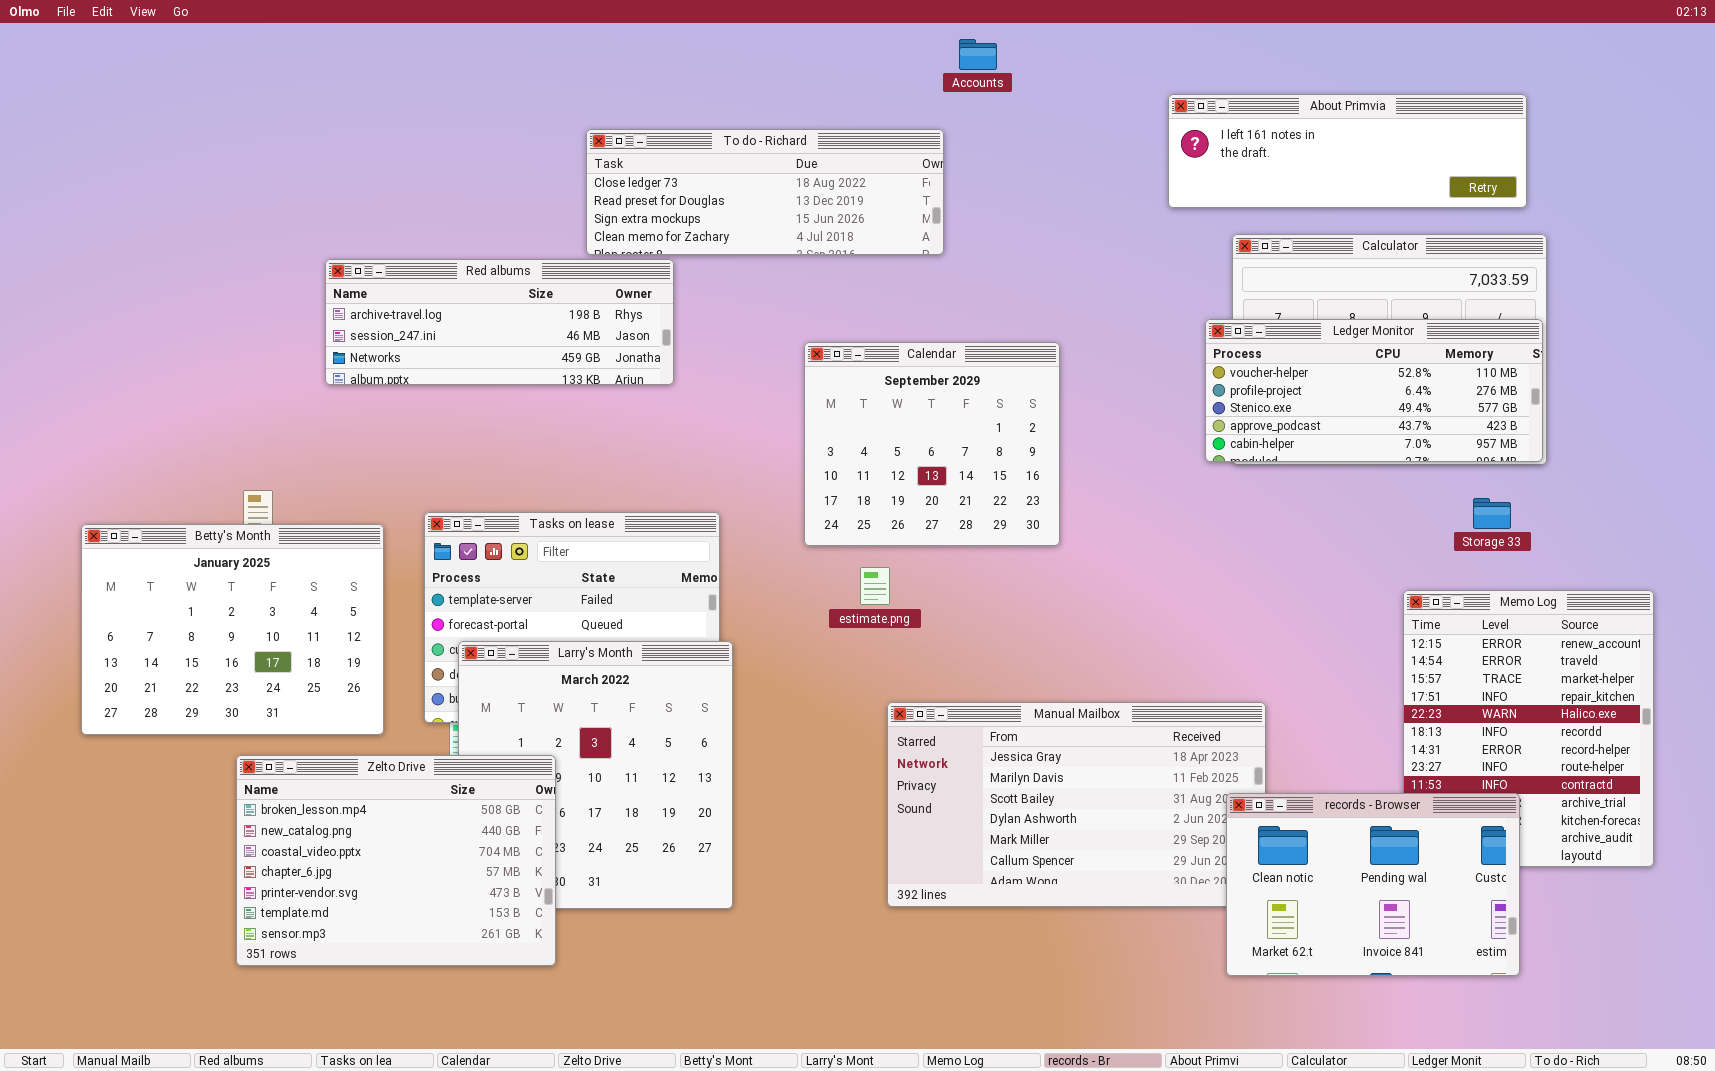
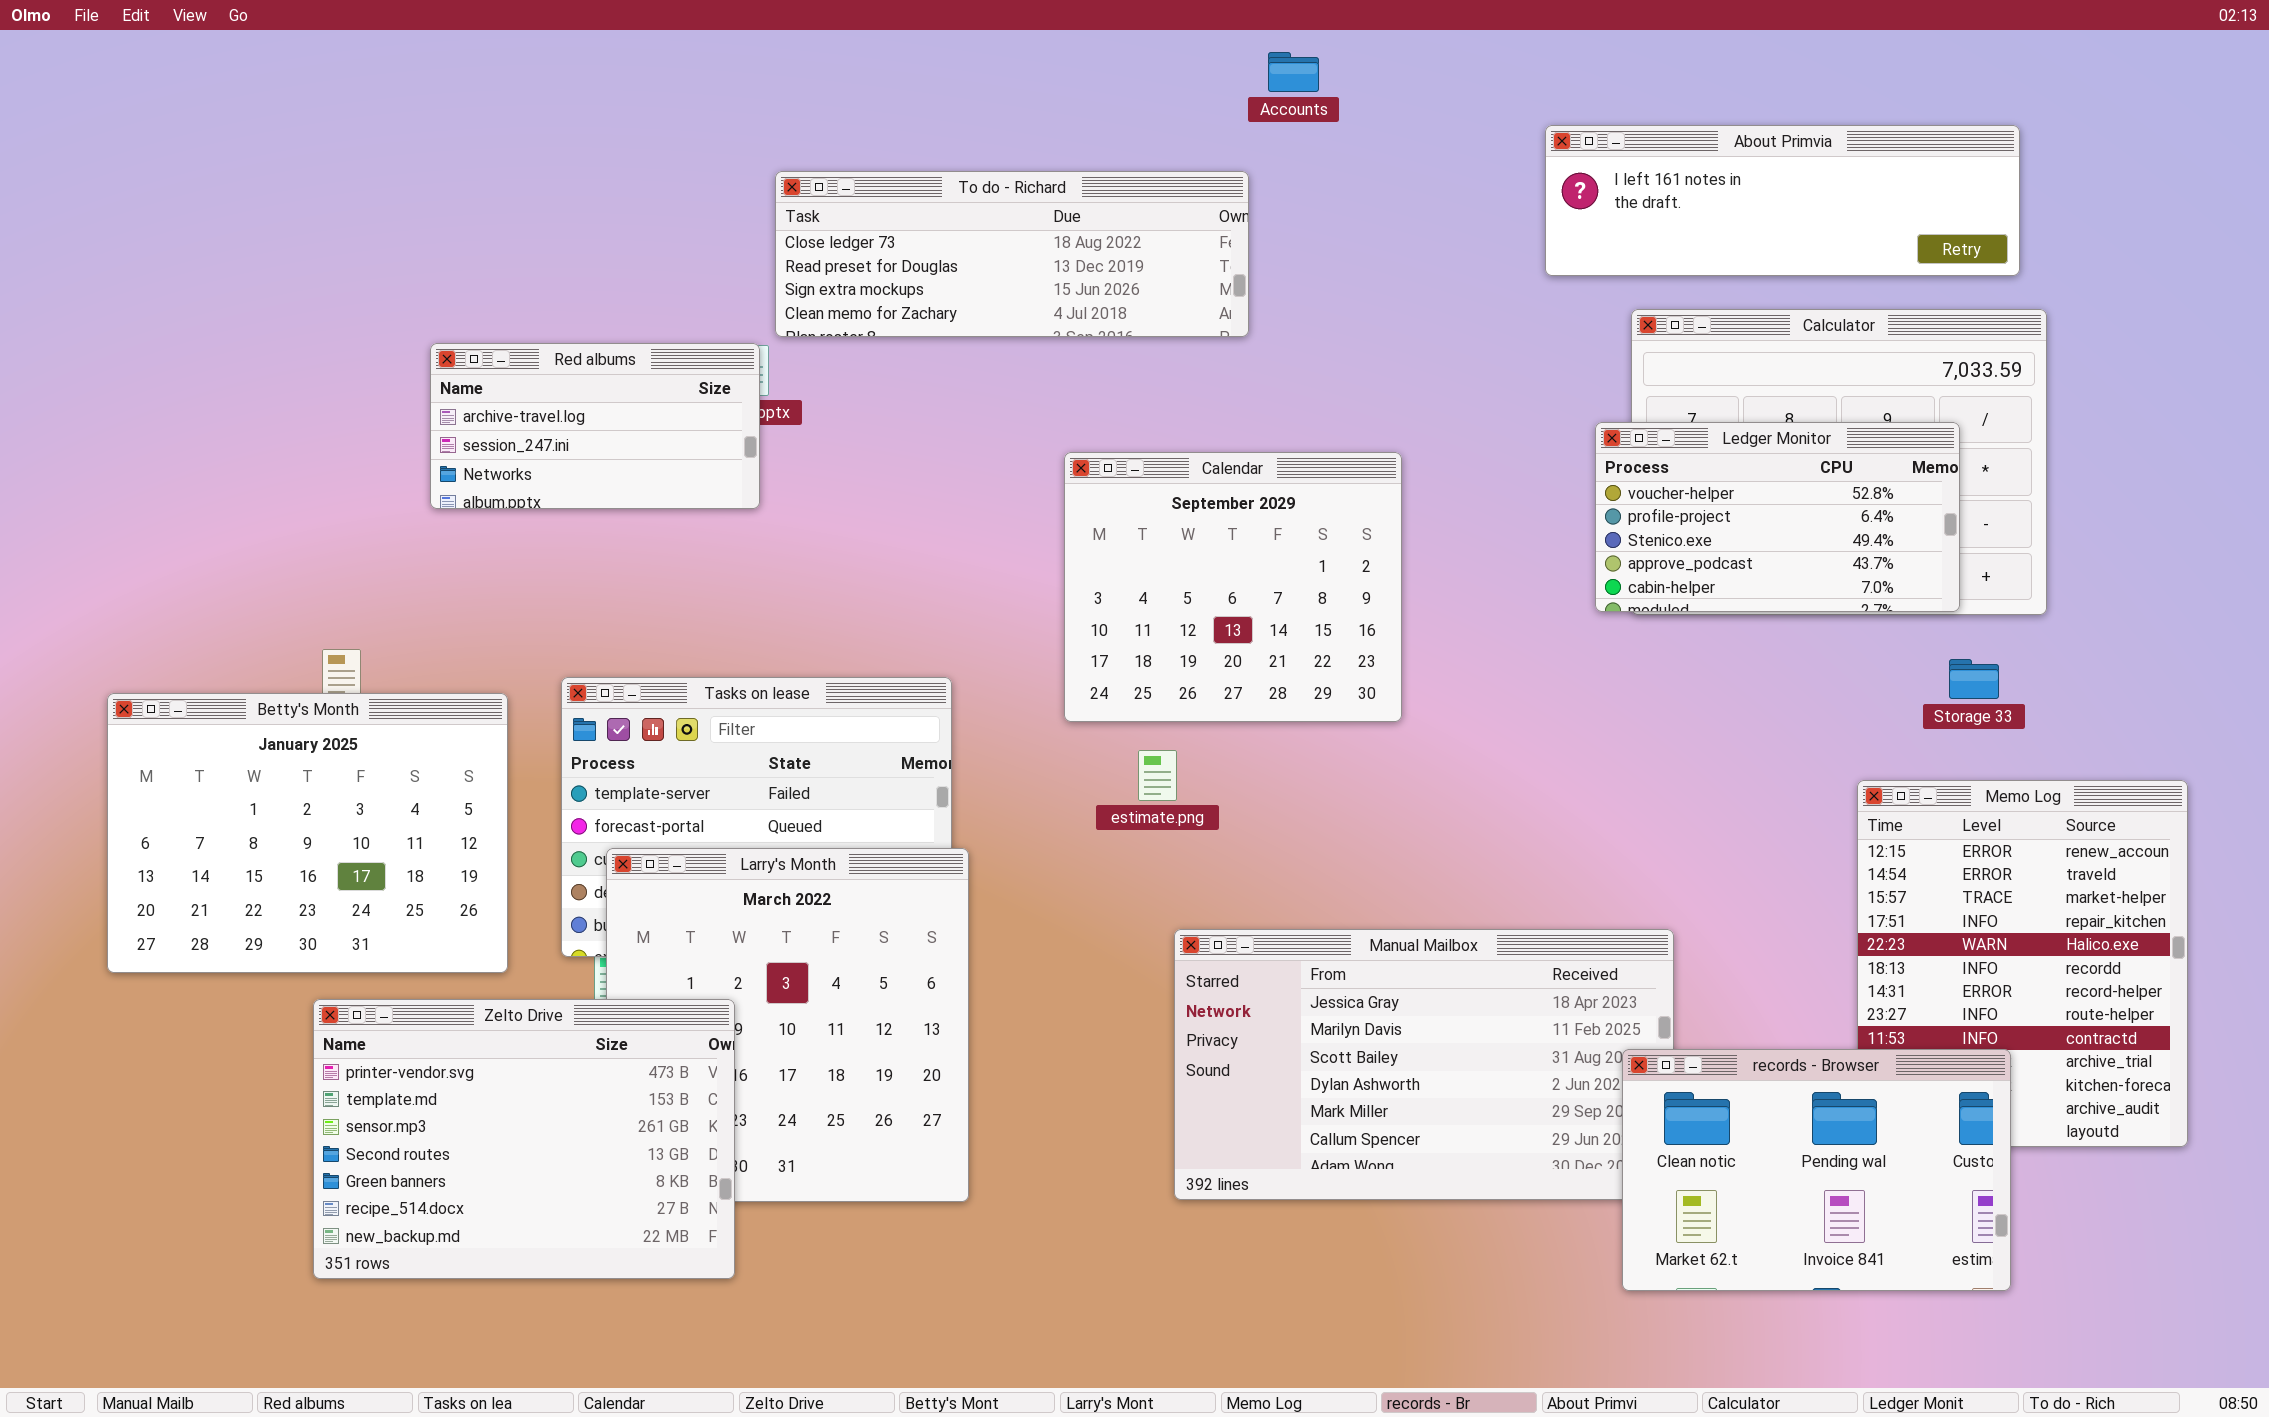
Red albums: [325,259,674,385] -> [430,343,760,509], resized
Ledger Monitor: [1205,319,1543,462] -> [1595,422,1960,612], resized
Zelto Drive: [236,755,556,966] -> [313,999,735,1279], scrolled down 4 rows

